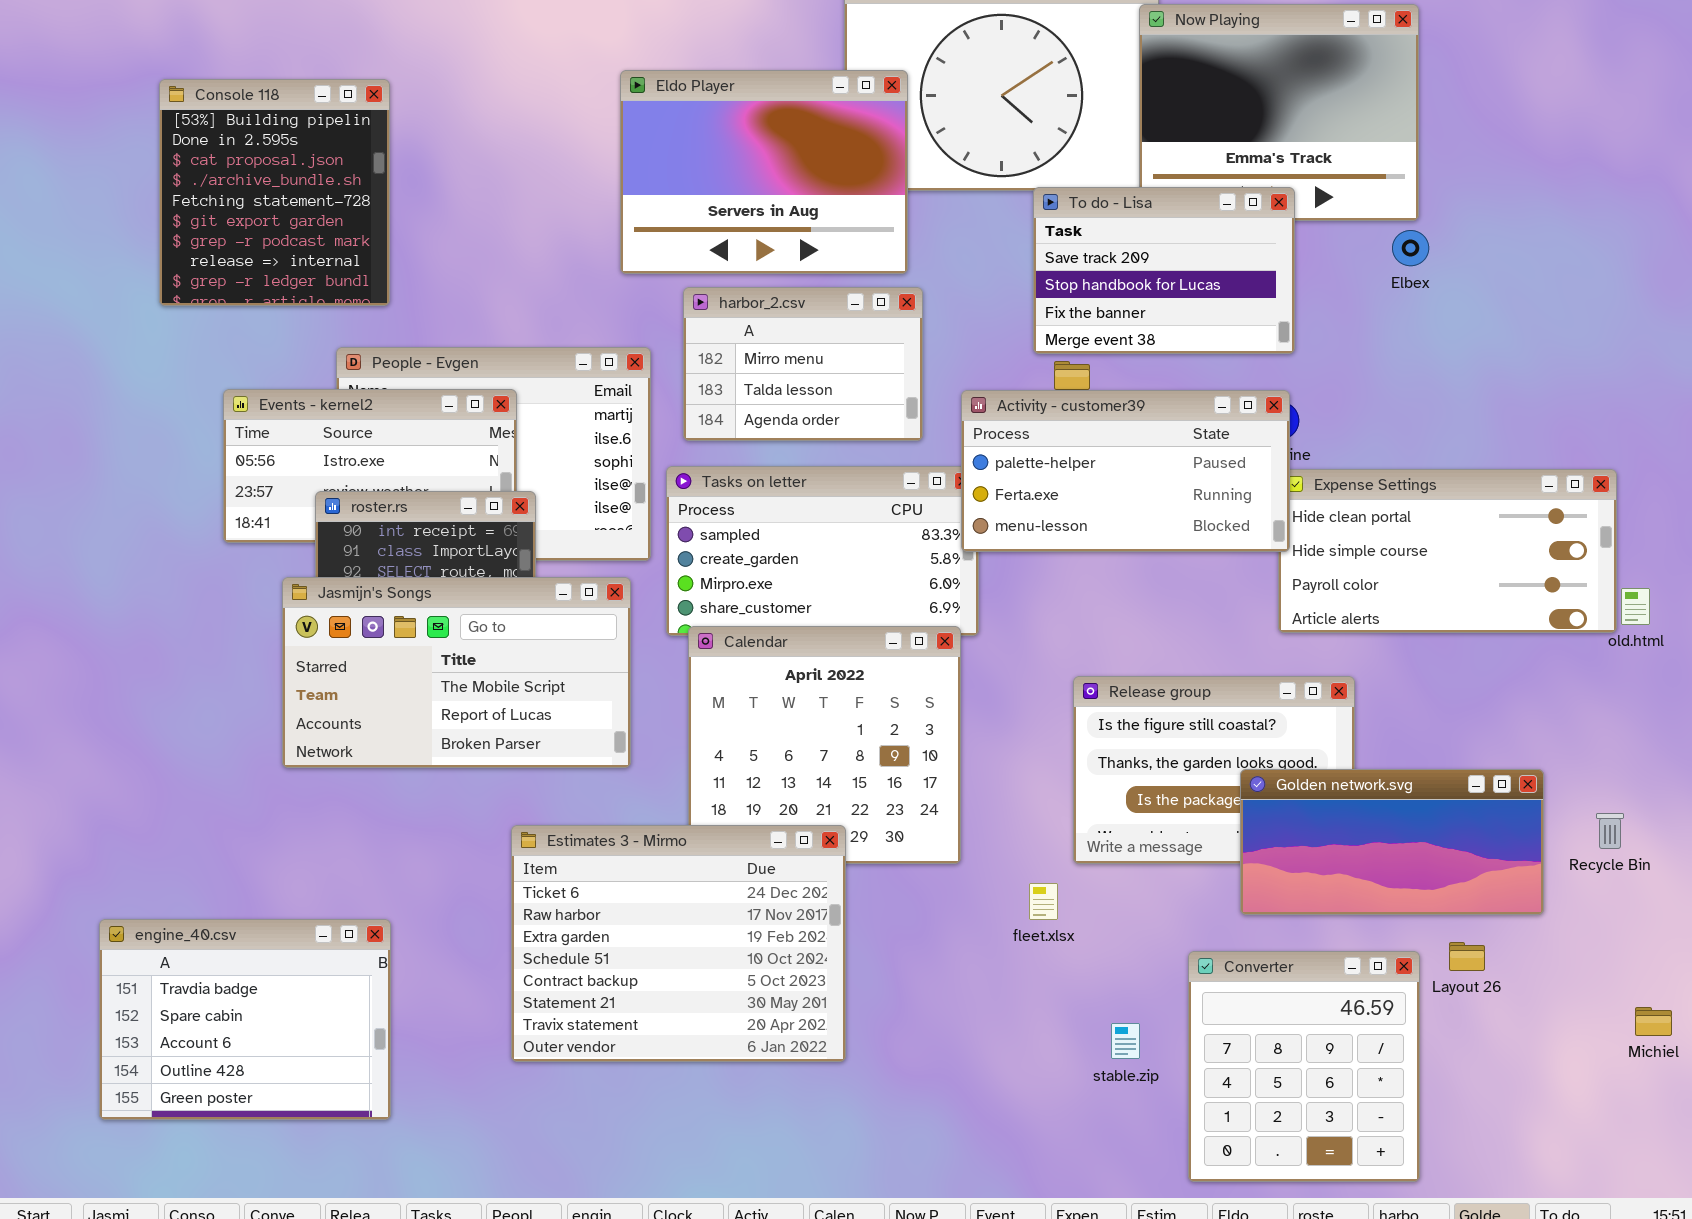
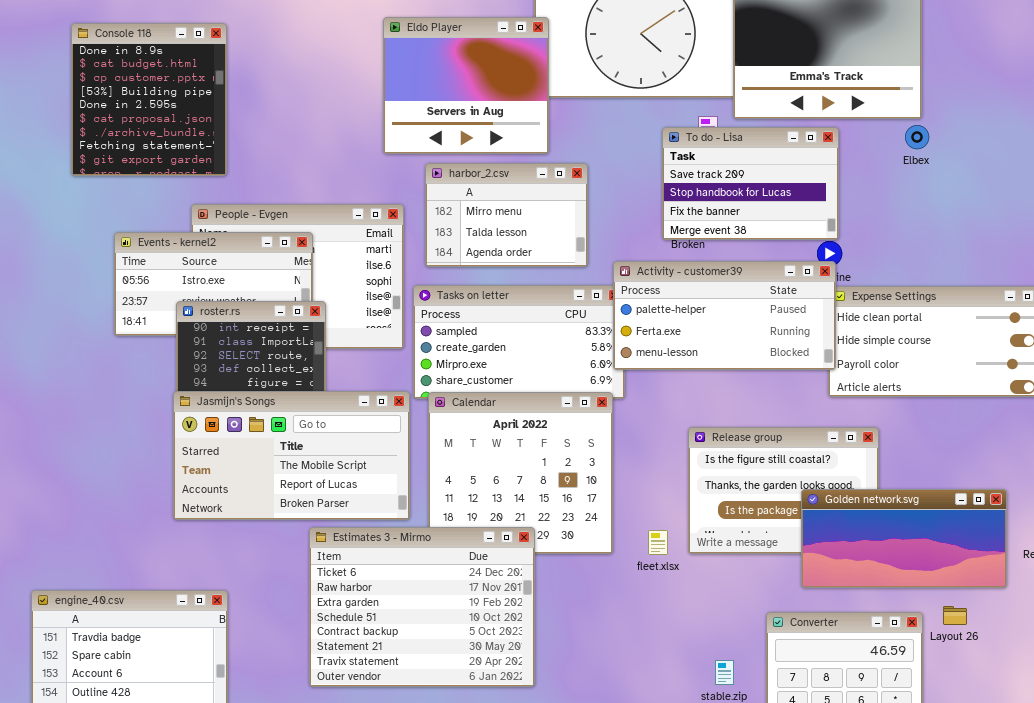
Eldo Player: [620,70,908,274] -> [383,17,549,154], resized
Console 118: [159,79,390,306] -> [71,23,227,176], scrolled up 3 rows
To do - Lisa: [1033,187,1295,354] -> [662,127,839,240], moved
Activity - customer39: [961,390,1290,552] -> [613,261,836,370], moved
Jasmijn's Songs: [282,577,631,768] -> [173,391,410,520], moved
fleet.xlsx: [1029,883,1058,920] -> [648,530,668,555], moved

